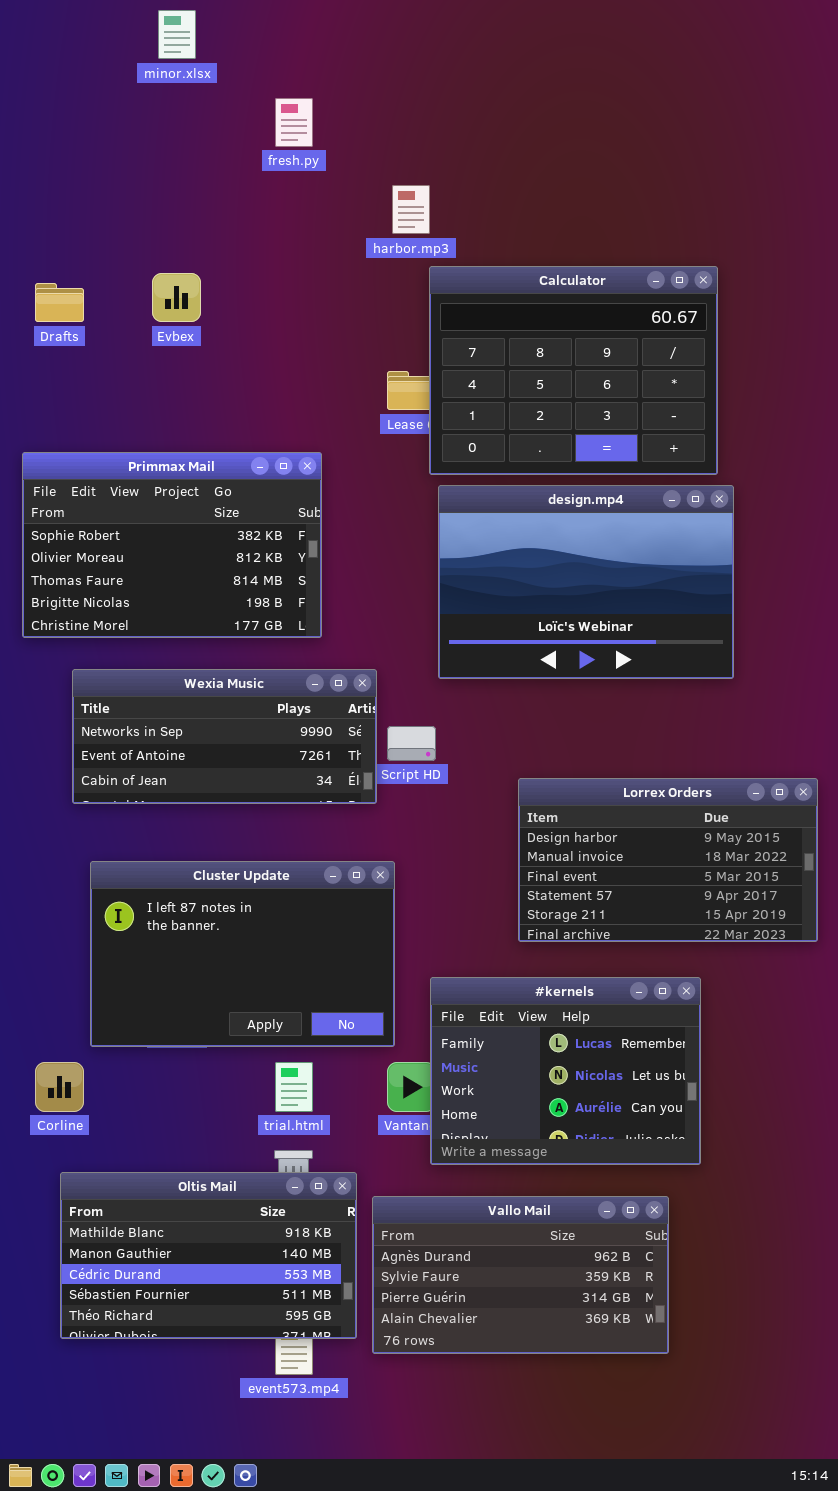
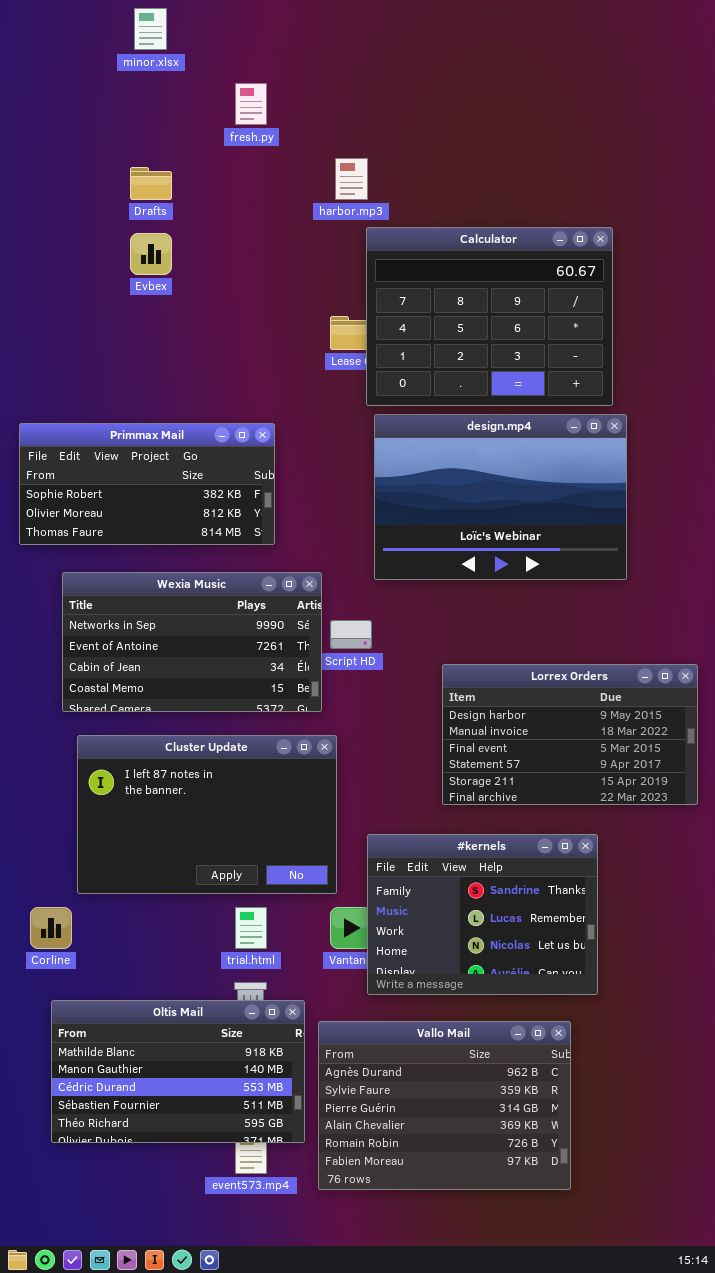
Drafts: [35,283,84,322] -> [130,167,172,200], moved
Primmax Mail: [22,452,322,638] -> [19,423,275,545], resized
Wexia Music: [72,669,377,804] -> [62,572,322,712], resized
#kernels: [430,977,701,1165] -> [367,834,598,995], scrolled up 1 row
Vallo Mail: [372,1196,669,1354] -> [318,1021,571,1190], resized

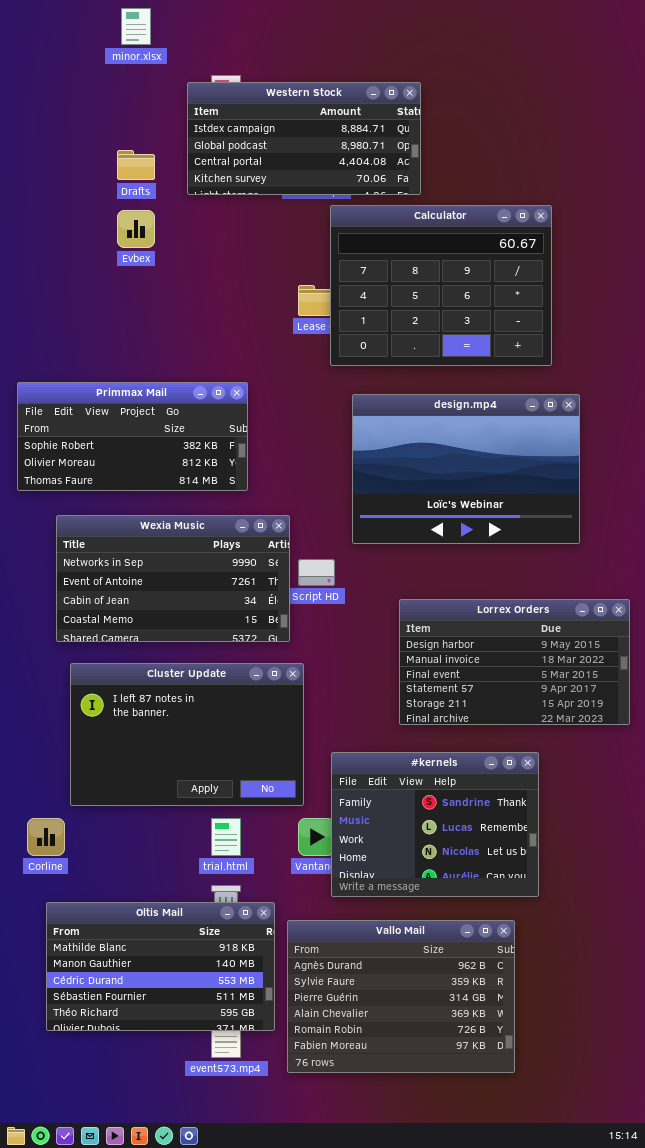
Western Stock: none -> [187,82,421,195], opened
design.mp4: [374,414,627,580] -> [352,394,580,544], moved

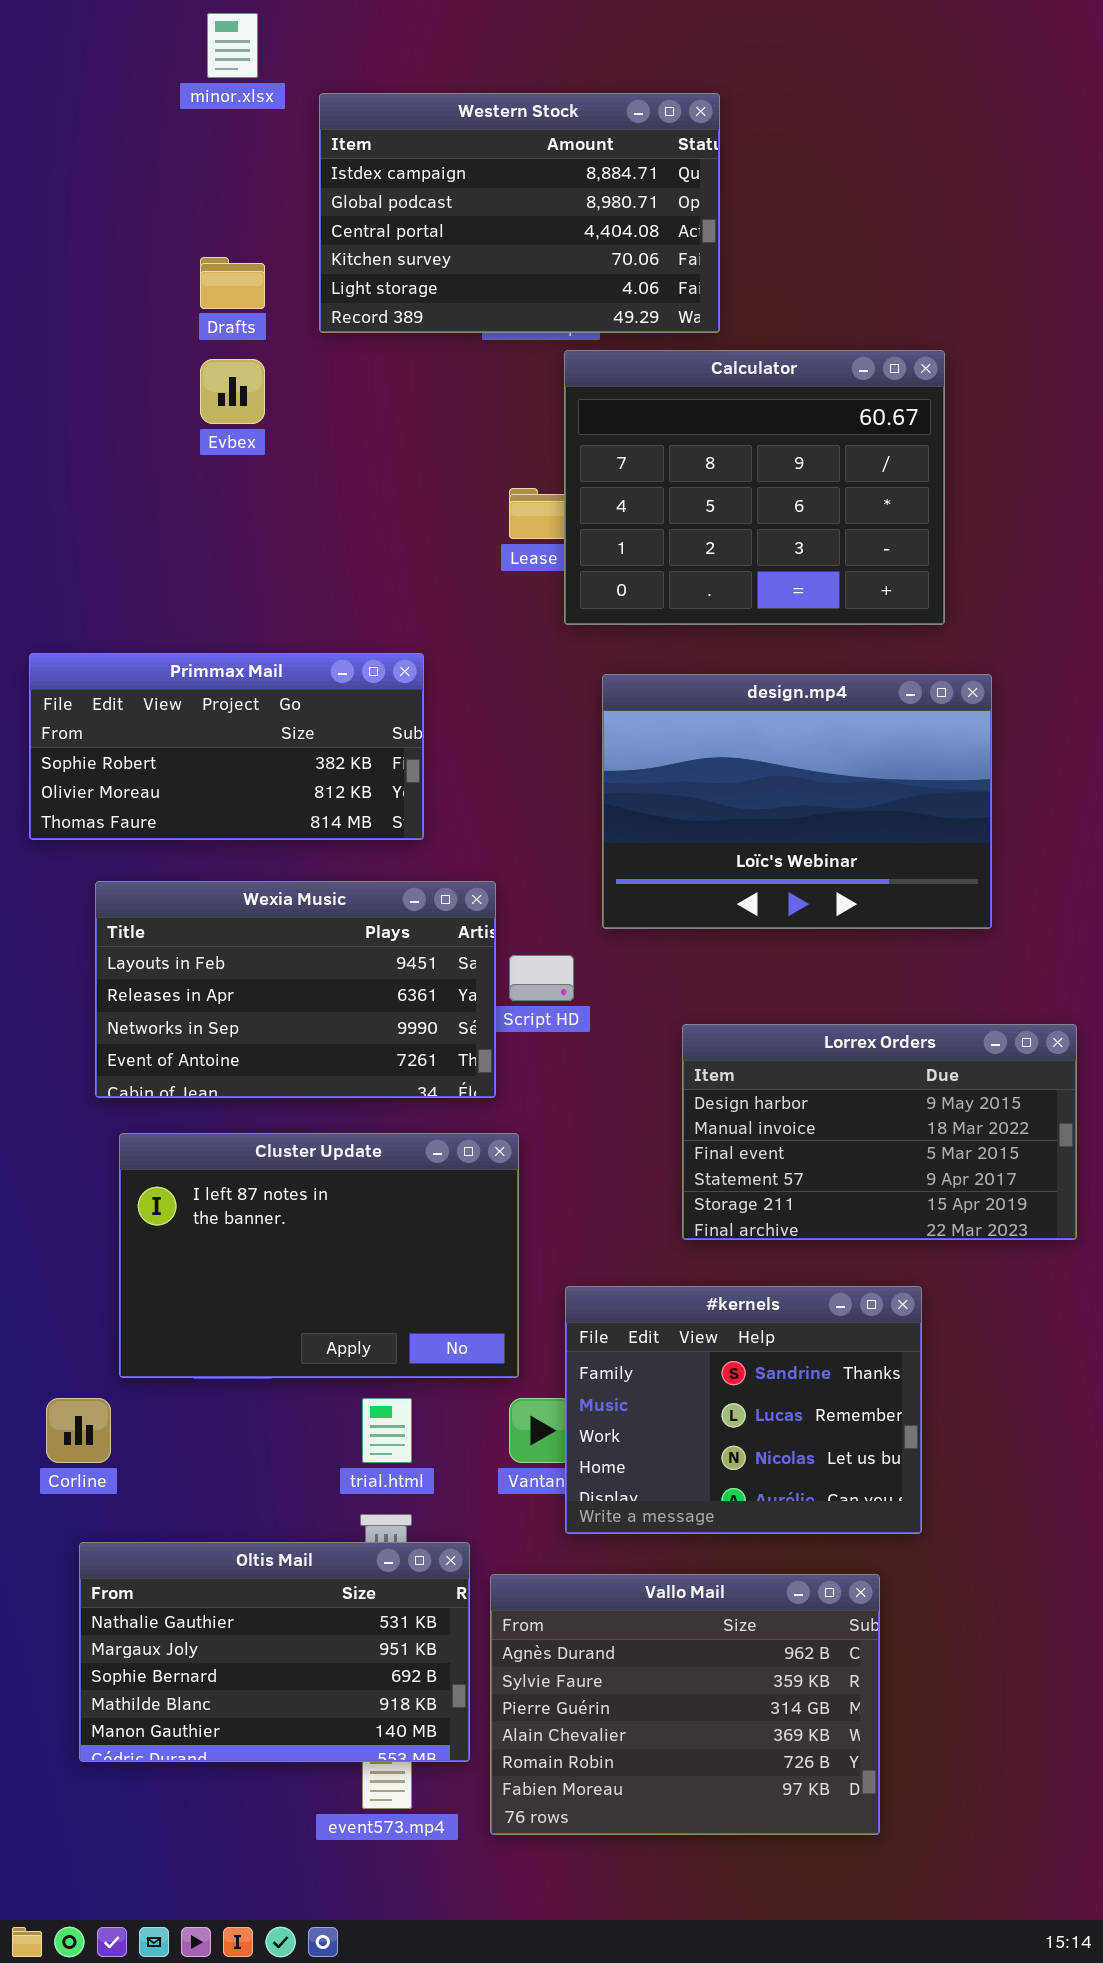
Western Stock: [187,82,421,195] -> [319,93,720,333], resized
Wexia Music: [56,515,290,642] -> [95,881,496,1098], scrolled up 2 rows
Oltis Mail: [46,902,275,1031] -> [79,1542,470,1762], scrolled up 3 rows

